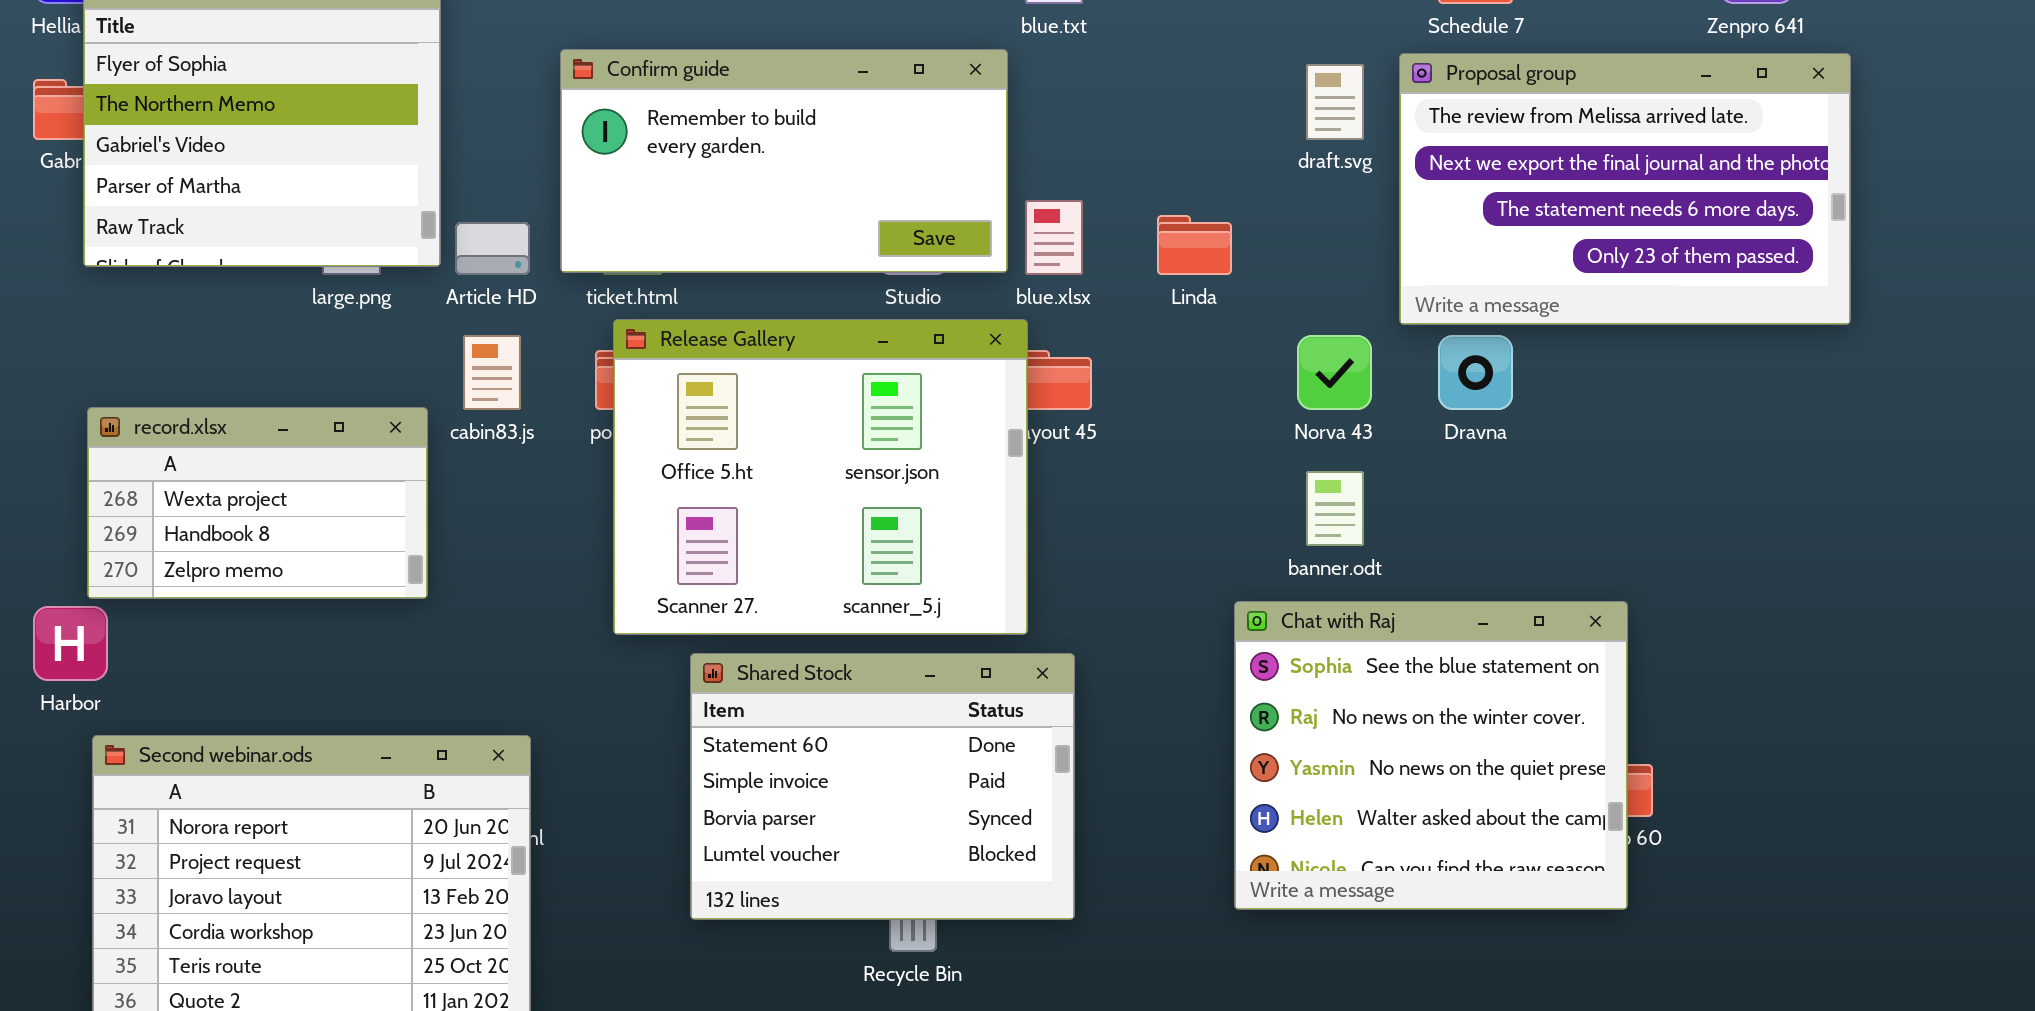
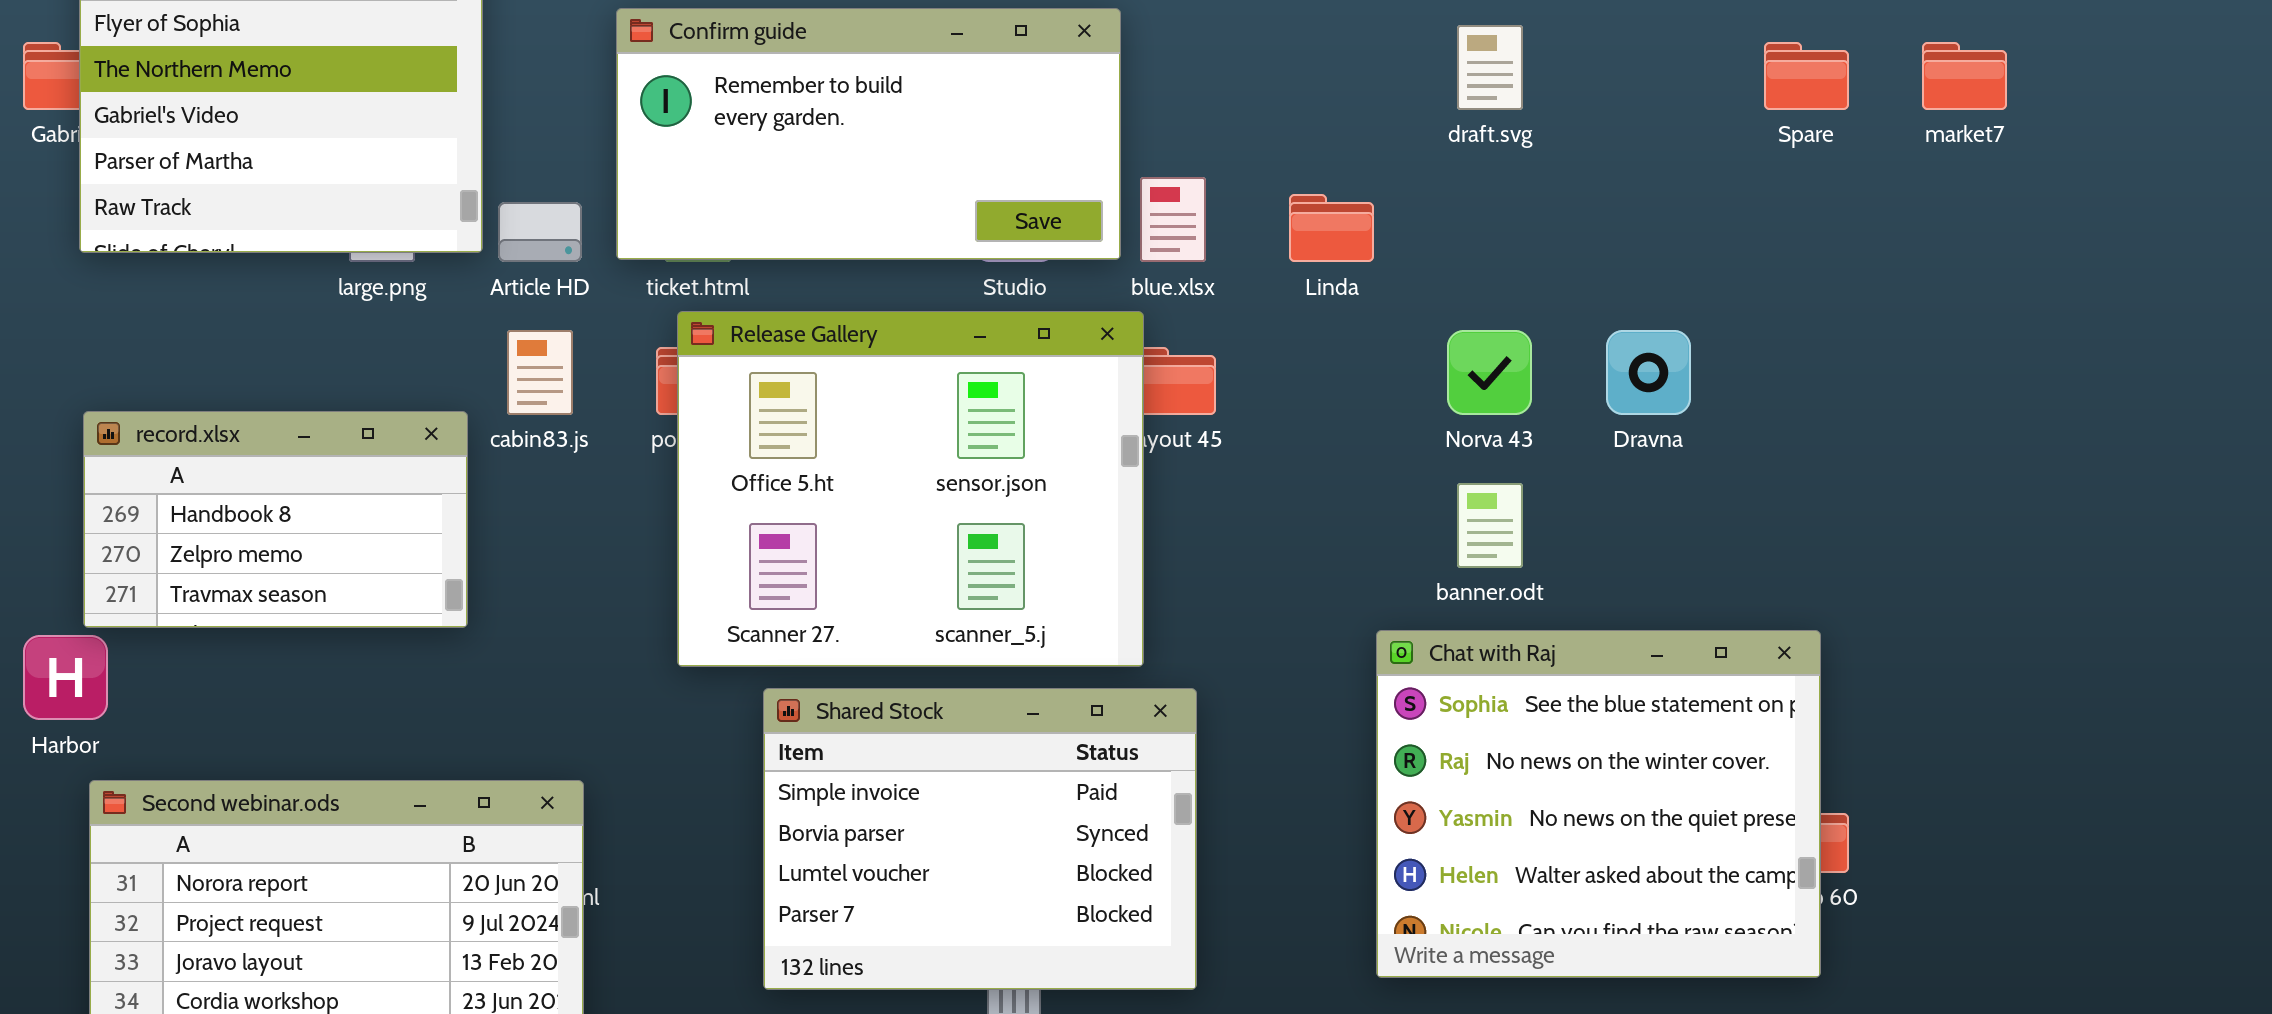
Proposal group: [1399,53,1851,325] -> none, closed
record.xlsx: [87,407,428,599] -> [83,411,468,628], scrolled down 1 row
Shared Stock: [690,653,1075,920] -> [763,688,1197,990], scrolled down 1 row

